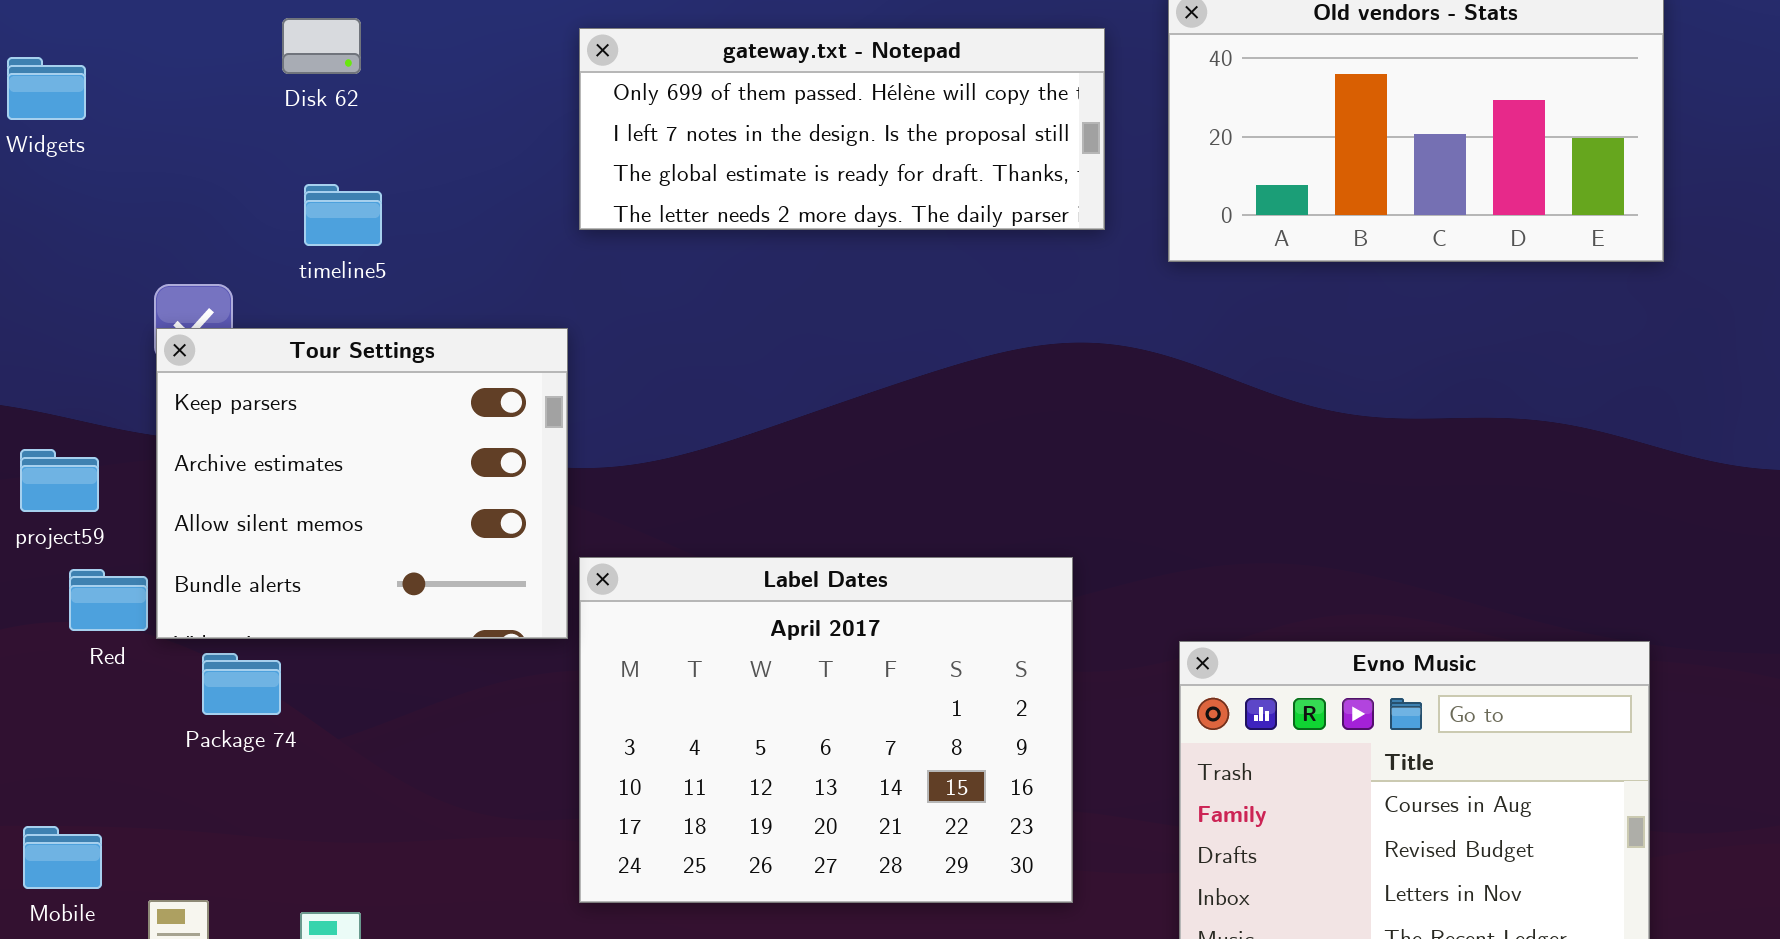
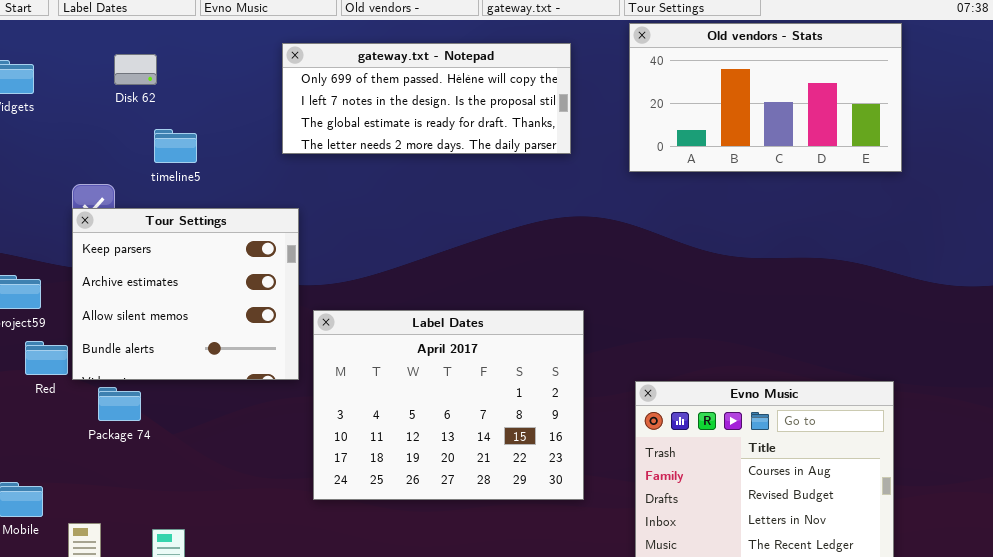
Disk 62: [282,18,361,74] -> [114,54,157,85], moved
gateway.txt - Notepad: [579,28,1105,230] -> [282,43,571,154], moved
Label Dates: [579,557,1073,903] -> [313,310,584,500], moved

